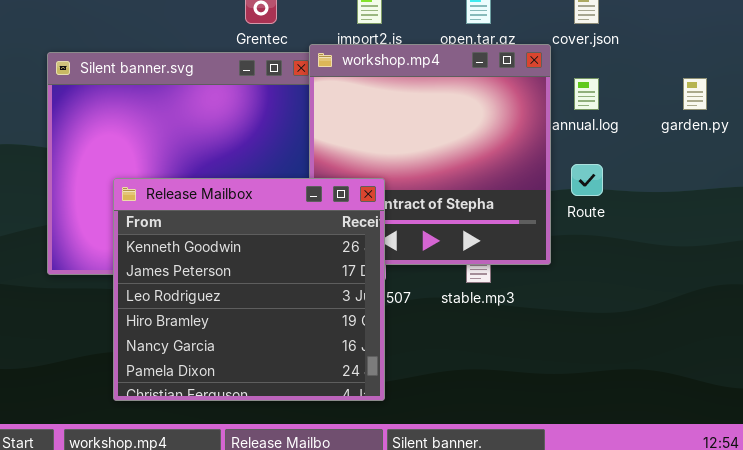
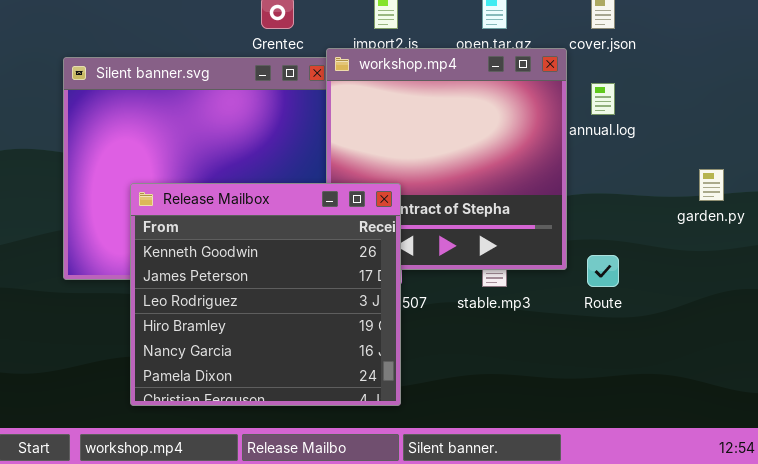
garden.py: [683,78,707,110] -> [699,169,724,201], moved
Route: [571,164,603,196] -> [587,255,619,287], moved

